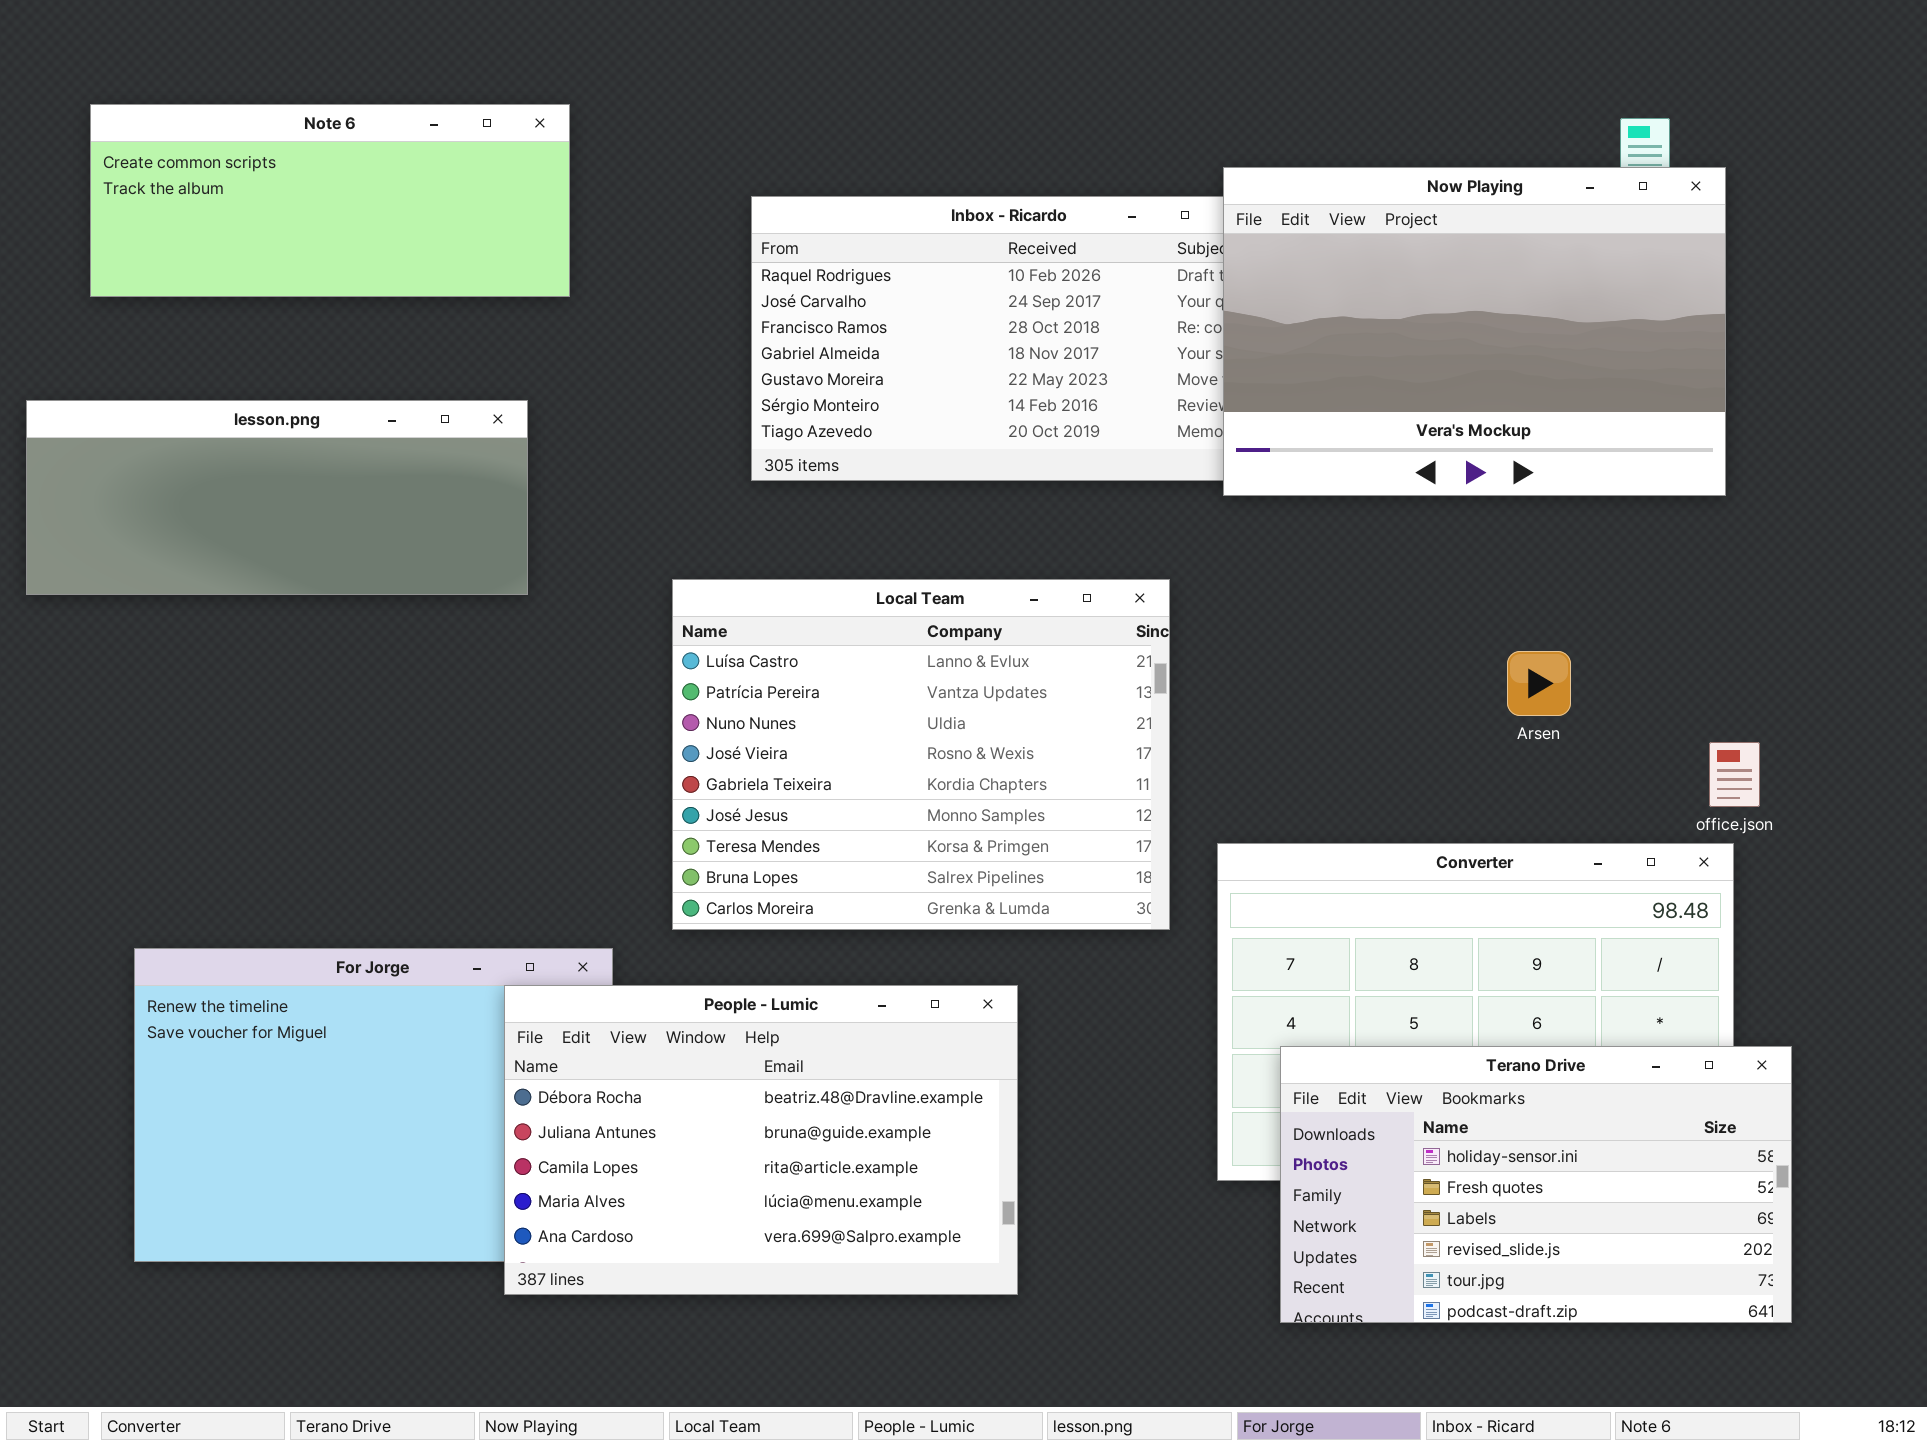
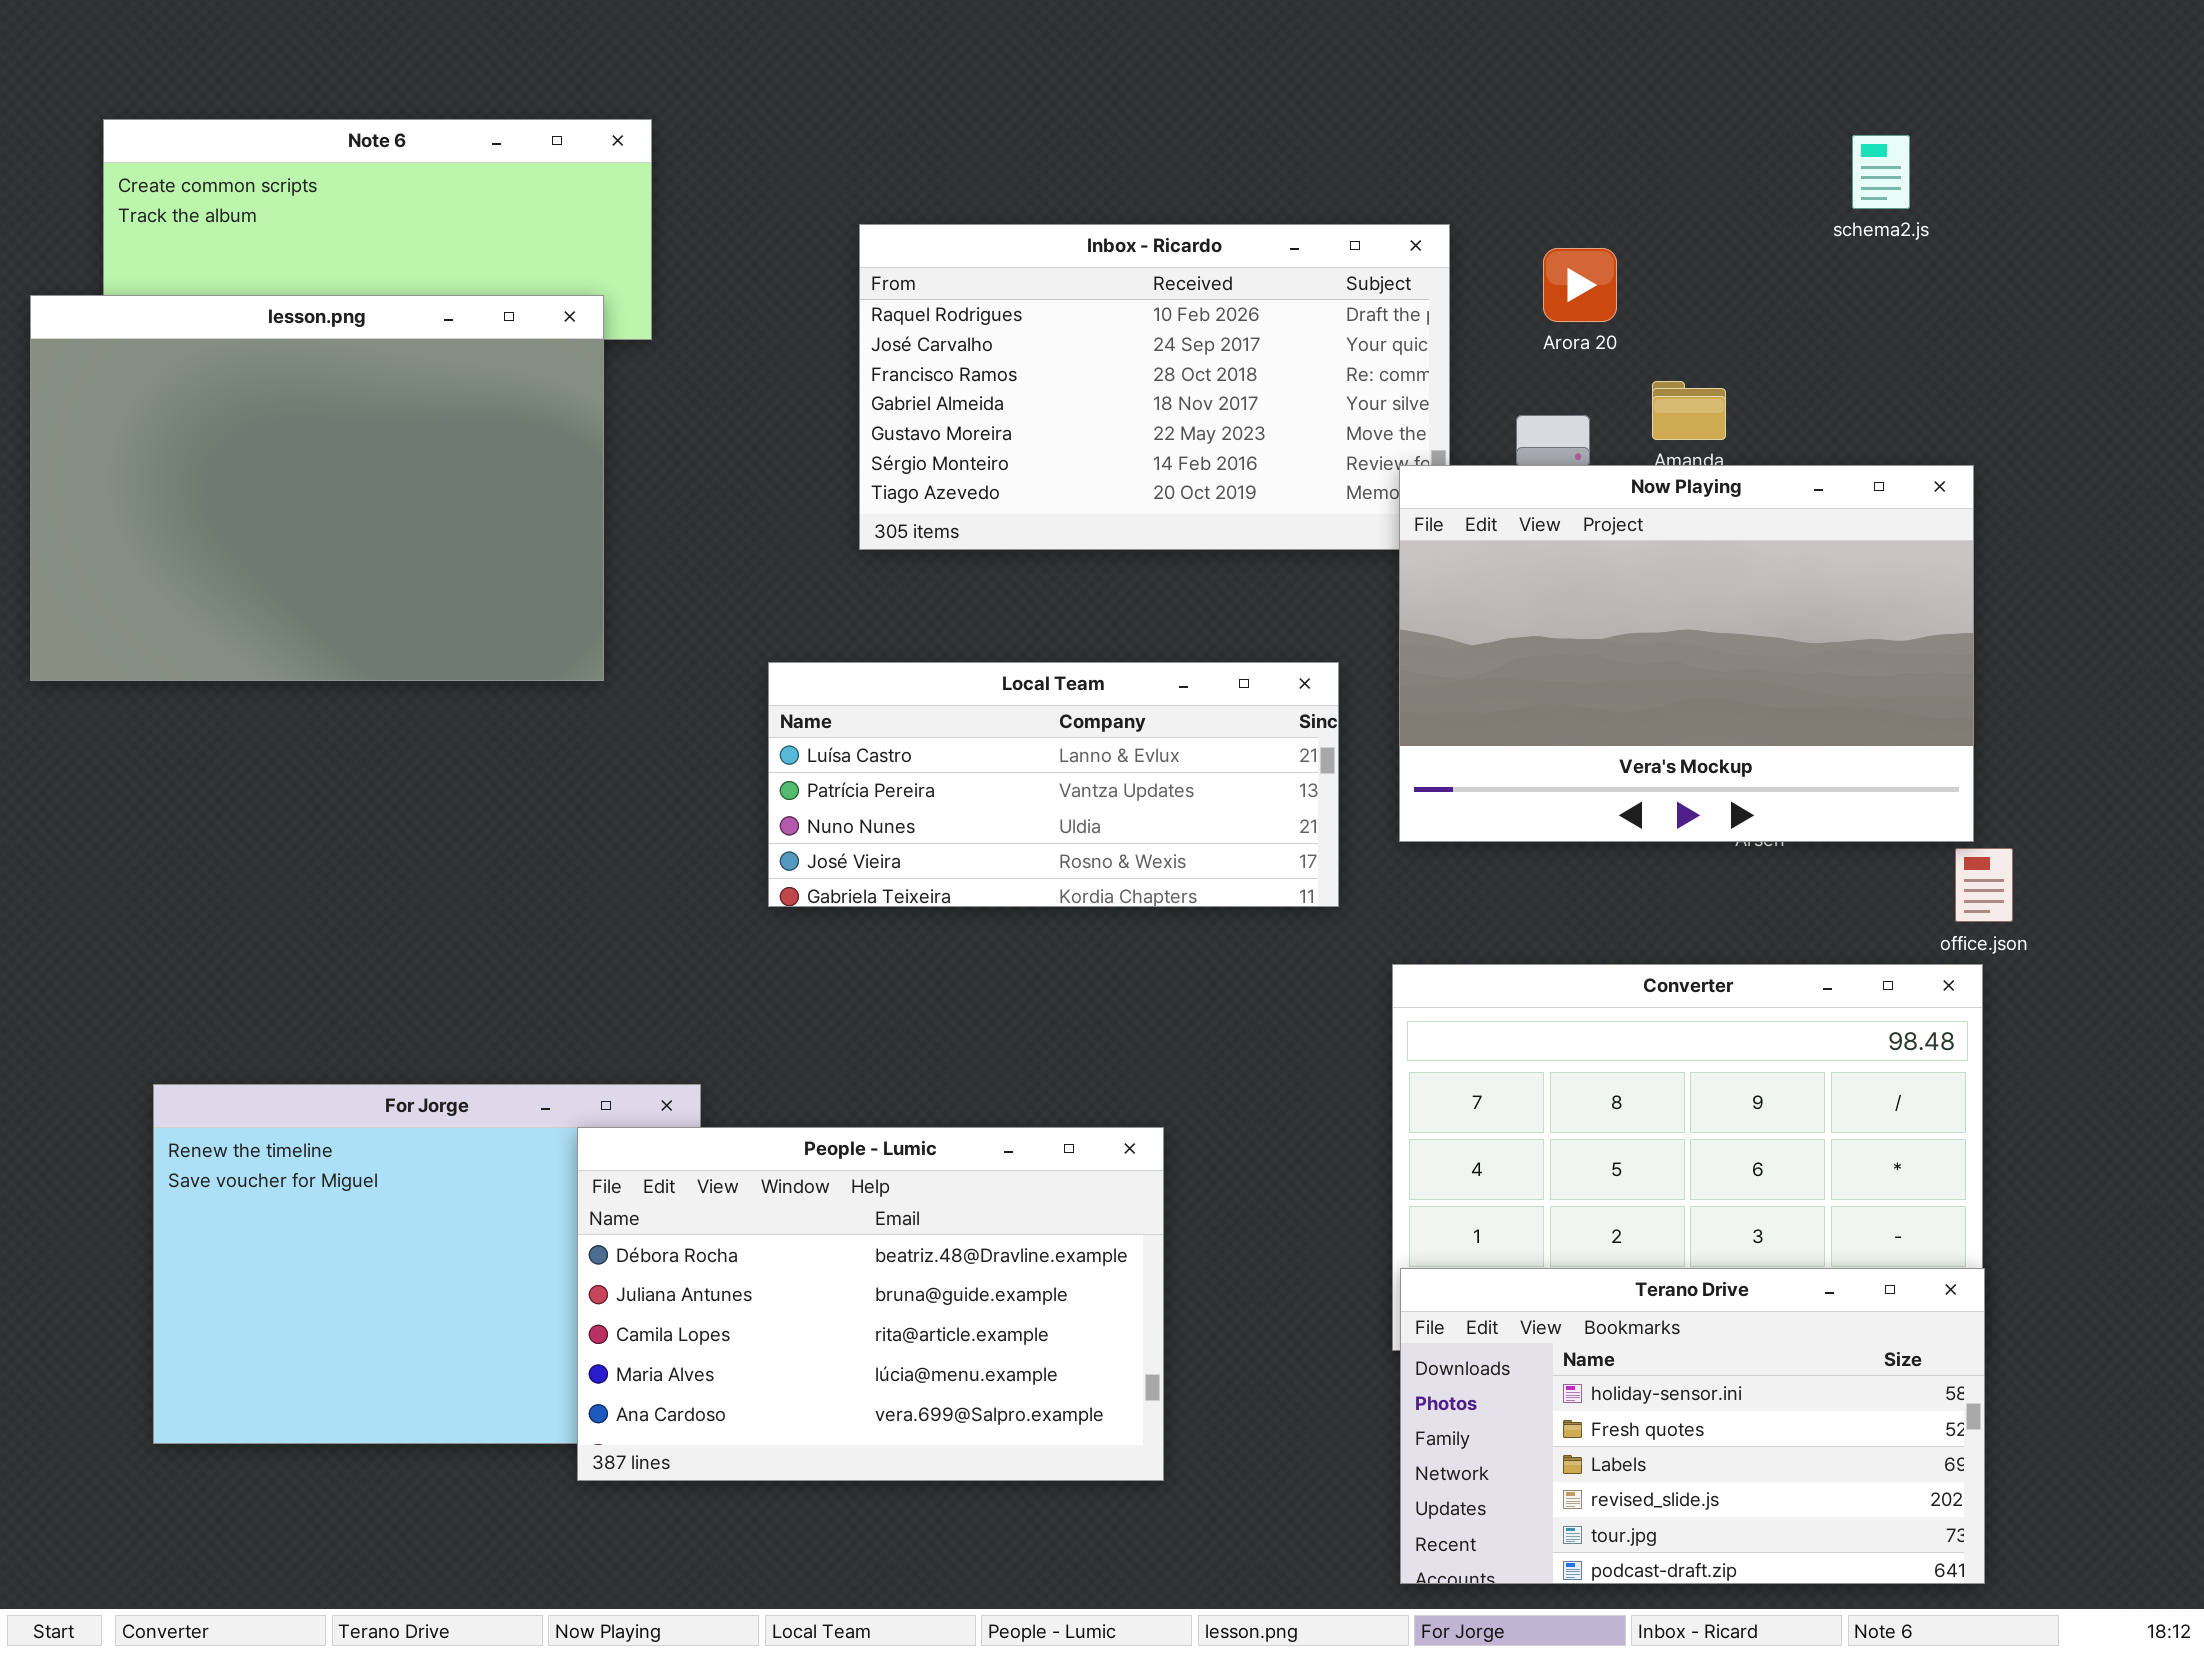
Now Playing: [1223,167,1726,496] -> [1399,465,1974,842], moved
lesson.png: [26,400,528,595] -> [30,295,604,681], resized
Local Team: [672,579,1170,930] -> [768,662,1339,907], resized
Terano Drive: [1280,1046,1792,1323] -> [1400,1268,1985,1584], moved

